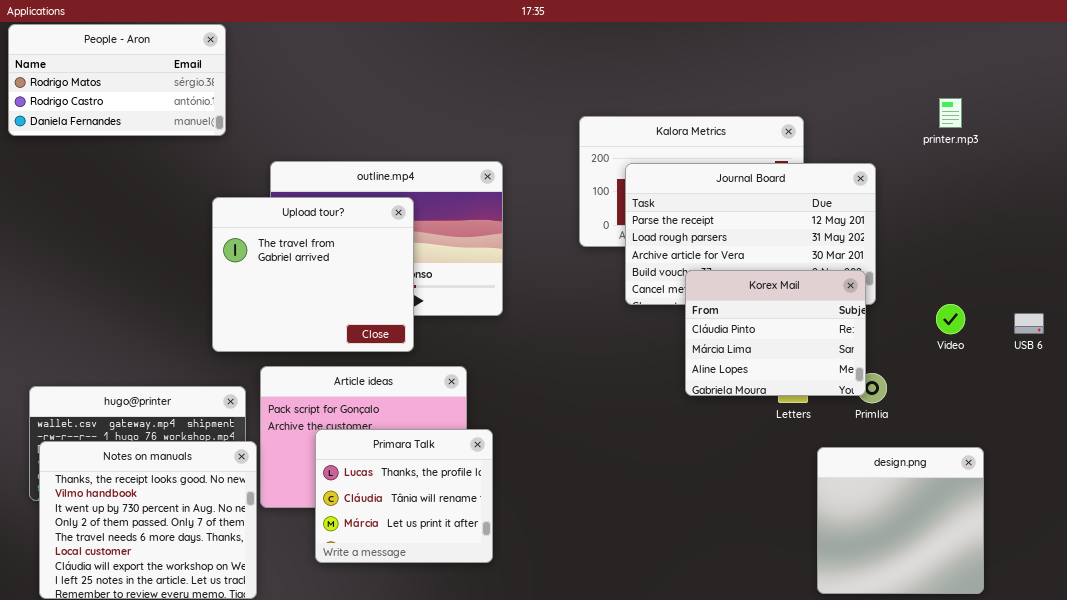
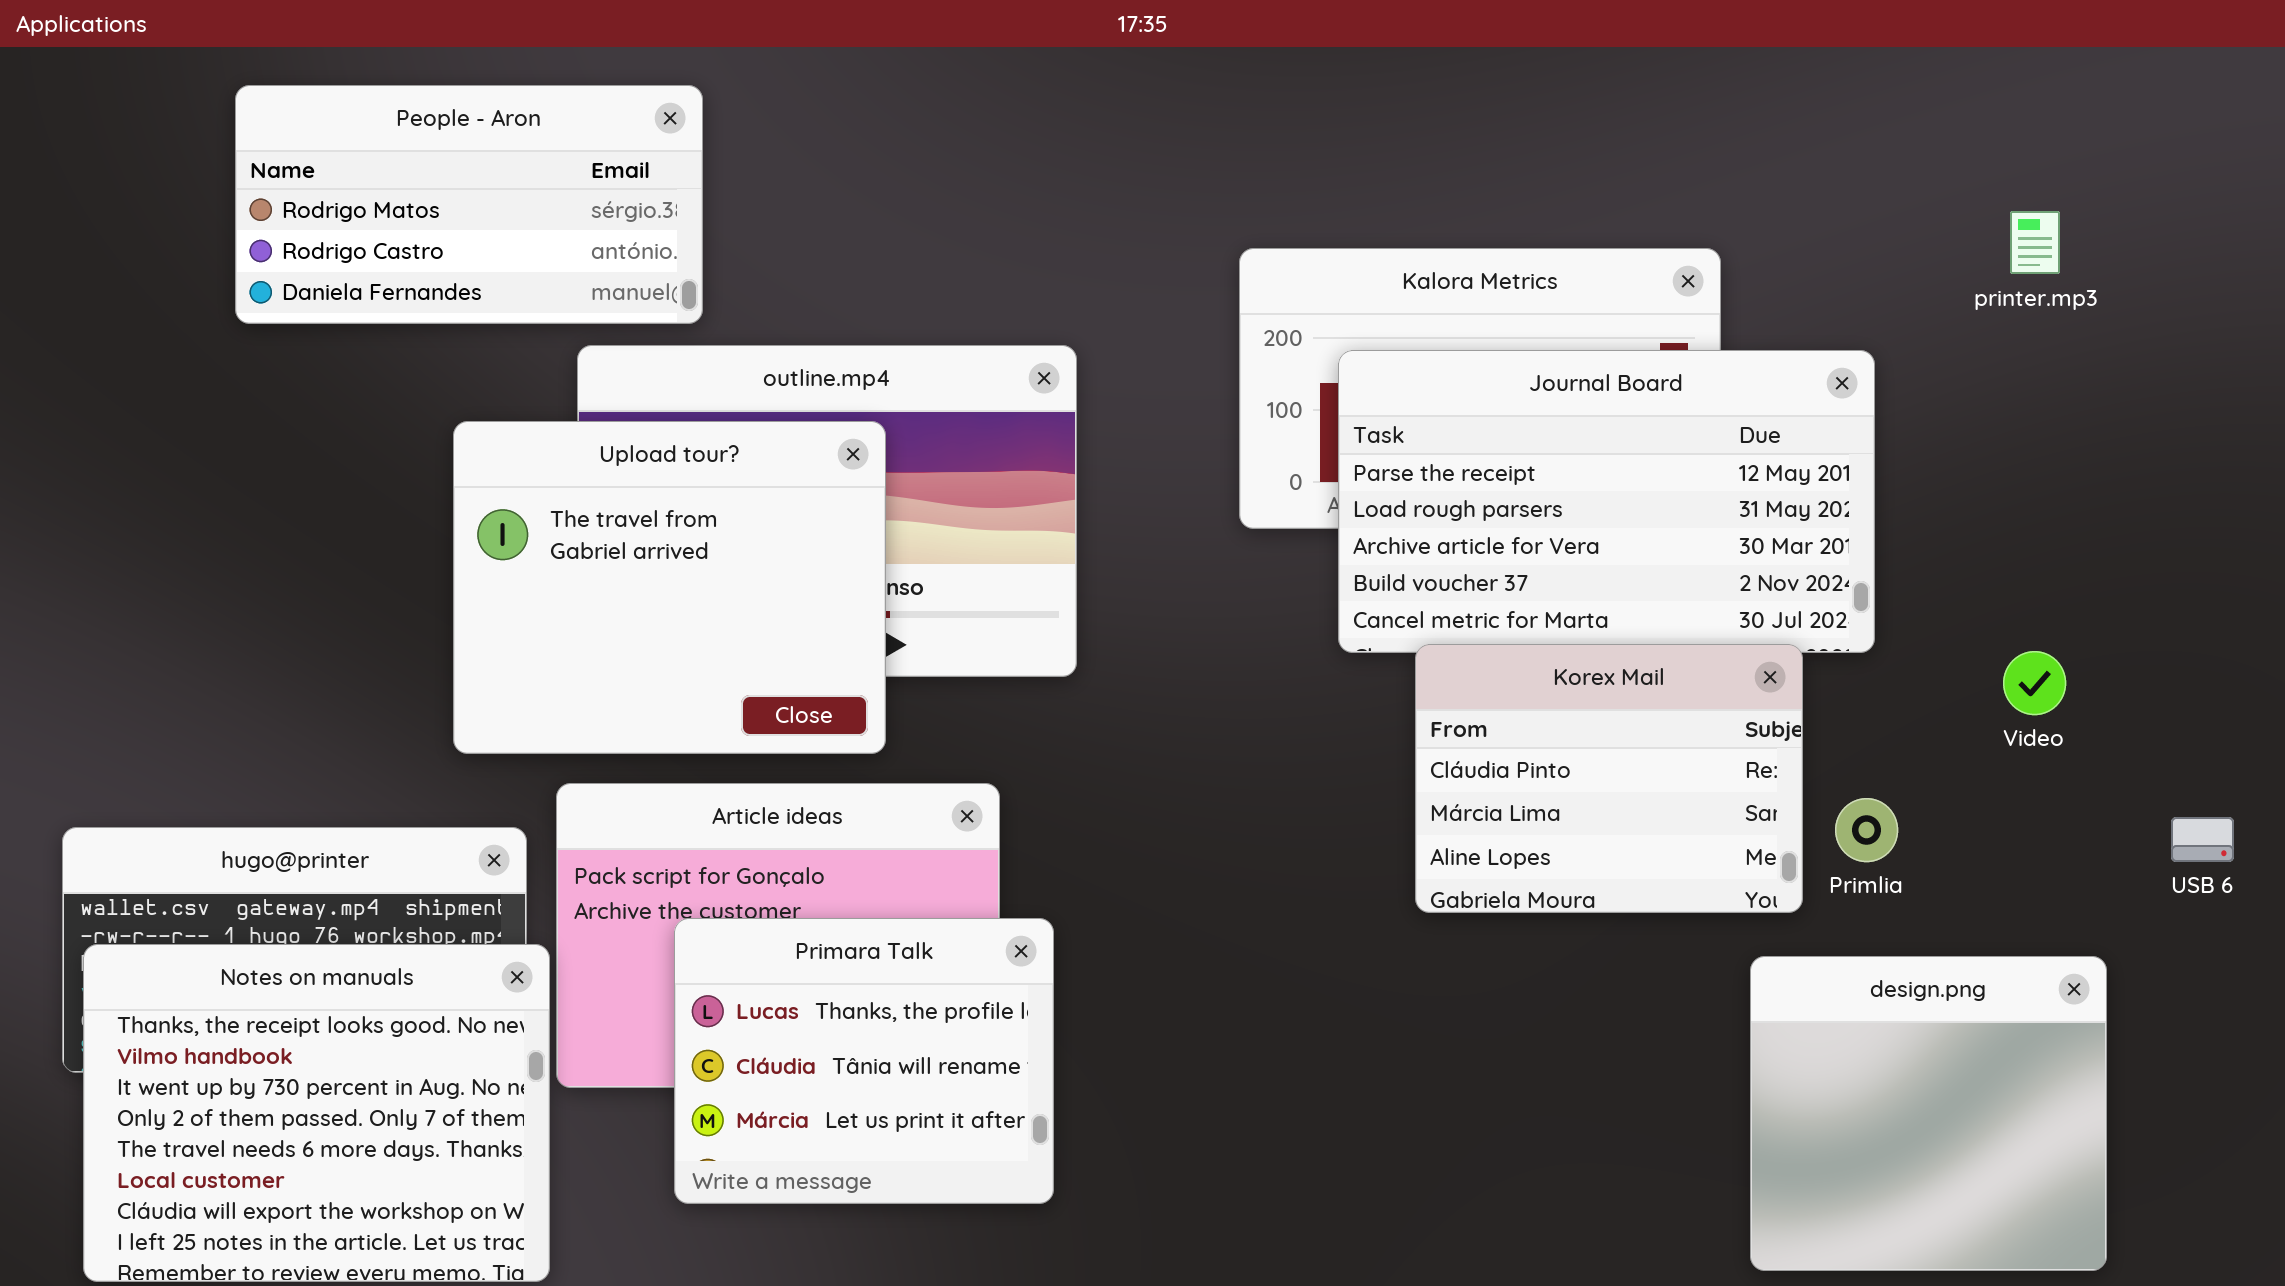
People - Aron: [8,24,226,136] -> [235,85,703,324], moved
Korex Mail: [685,270,866,396] -> [1415,644,1803,913], moved
USB 6: [1014,313,1044,334] -> [2171,817,2234,862], moved

